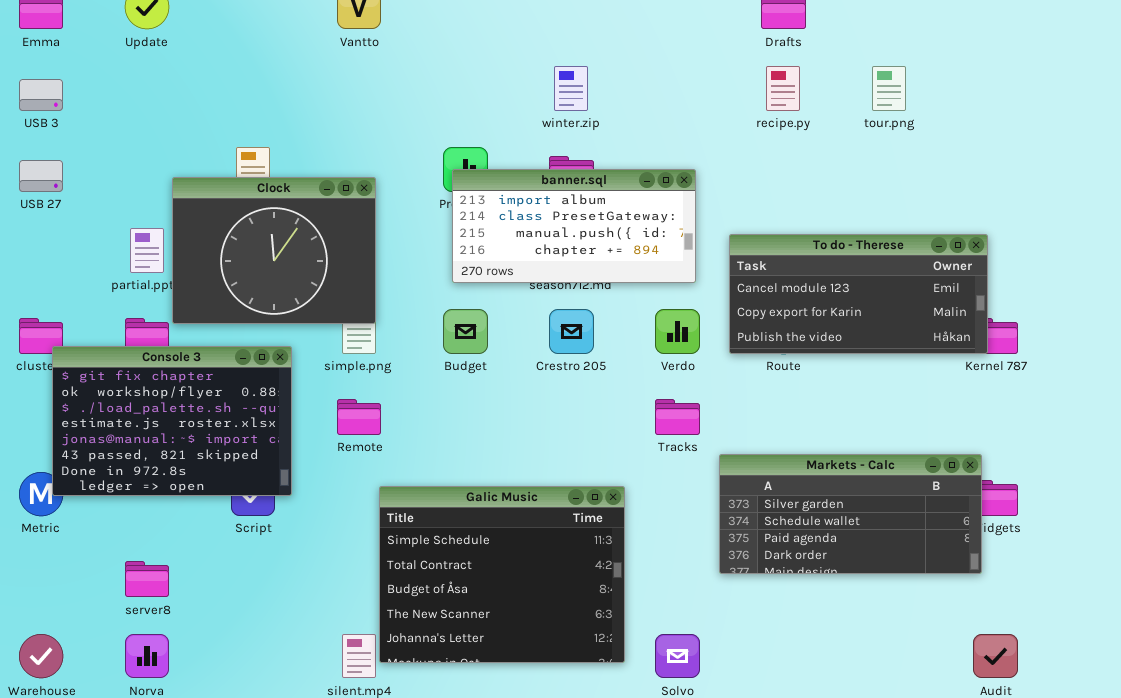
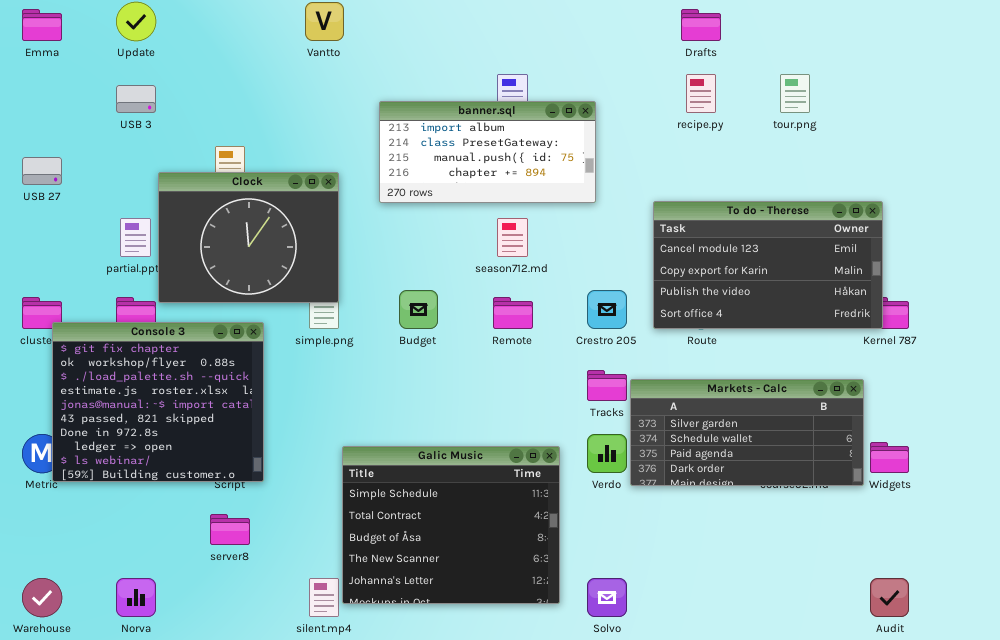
USB 3: [19,79,63,111] -> [116,85,156,113], moved
banner.sql: [452,169,696,283] -> [379,101,596,203], moved
To do - Therese: [729,234,988,354] -> [653,201,883,329], resized
Crestro 205: [549,309,594,354] -> [587,290,627,329], moved
Verdo: [655,309,700,354] -> [587,434,627,473], moved
Console 3: [52,346,292,496] -> [52,322,264,482], resized
Remote: [337,399,381,435] -> [493,297,533,329], moved
Markets - Calc: [719,454,982,574] -> [630,379,864,486], moved
server8: [125,561,169,597] -> [210,514,250,545], moved

